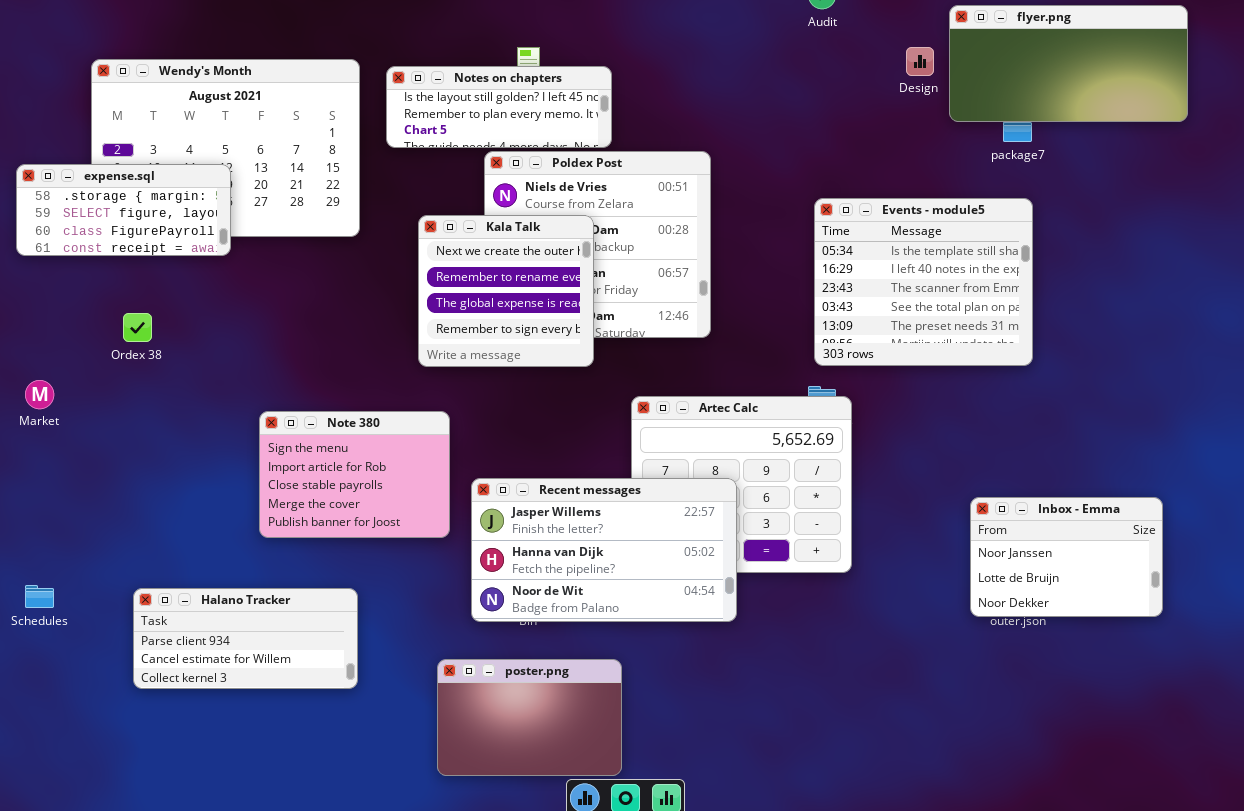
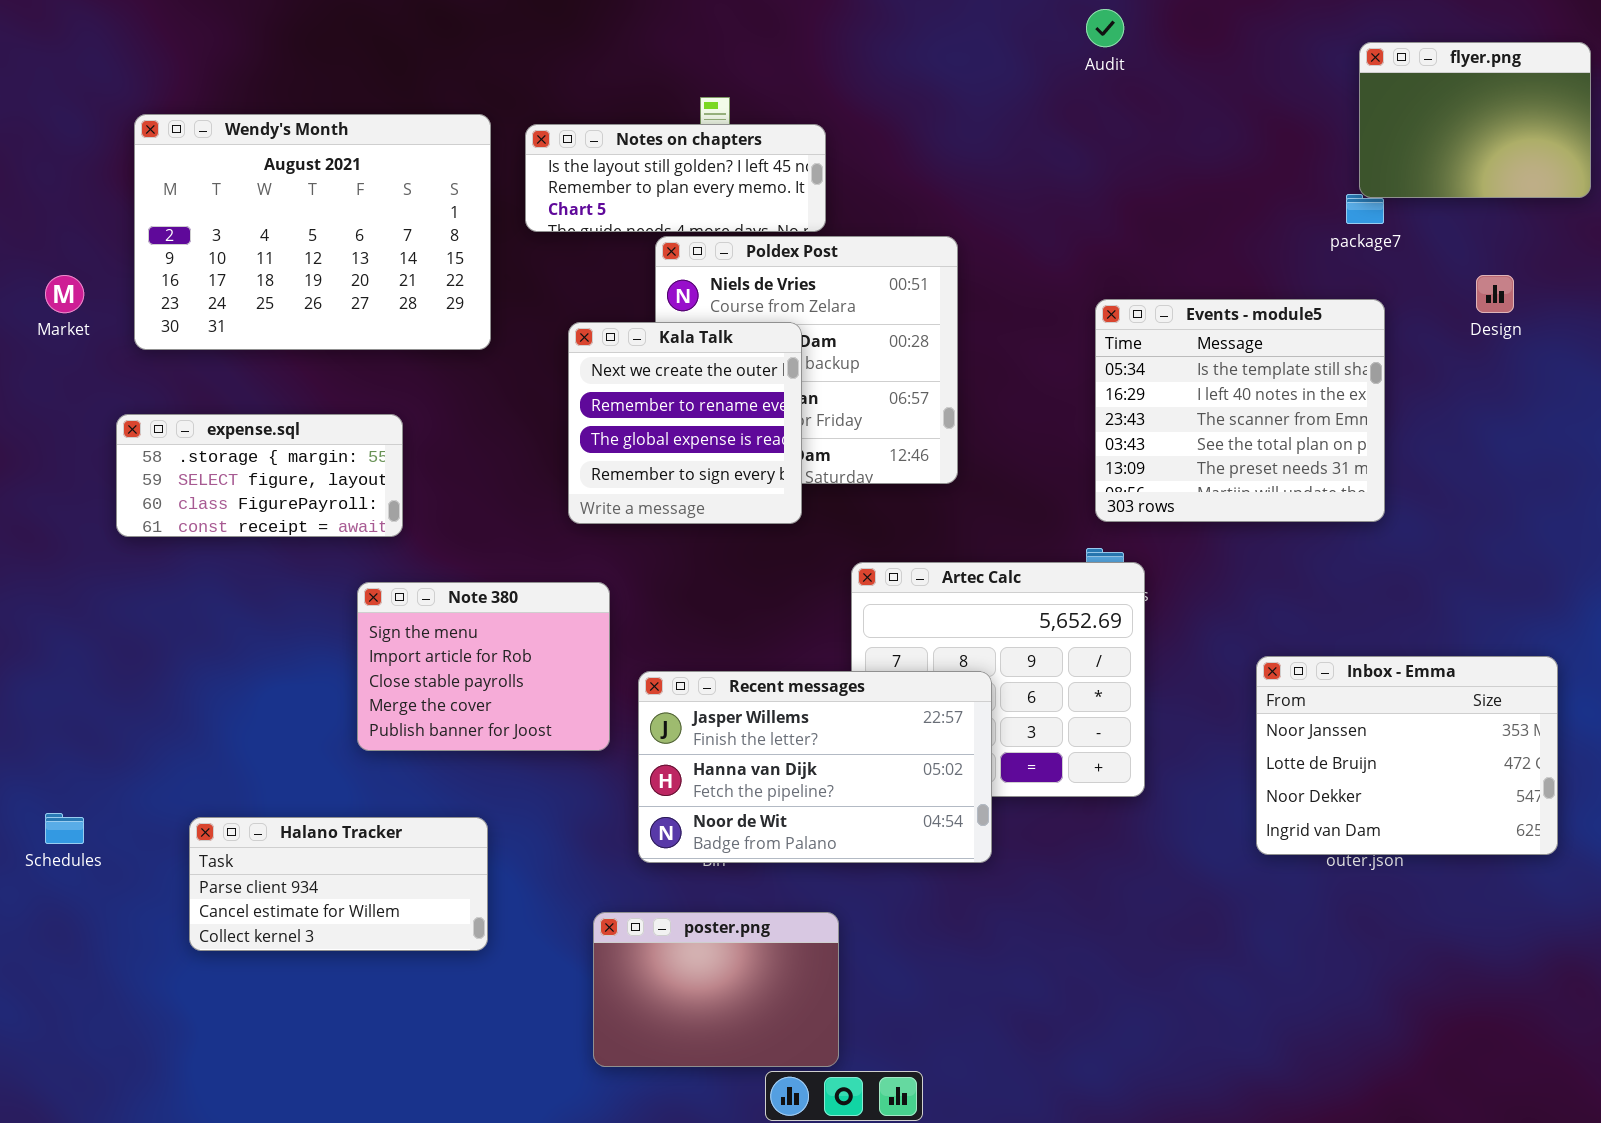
flyer.png: [949,5,1188,122] -> [1359,42,1591,198], resized
Design: [906,47,934,76] -> [1476,275,1514,313], moved
expense.sql: [16,164,231,256] -> [116,414,403,537], moved
Market: [25,380,54,409] -> [45,275,84,313], moved
Inbox - Emma: [970,497,1163,617] -> [1256,656,1558,855], resized

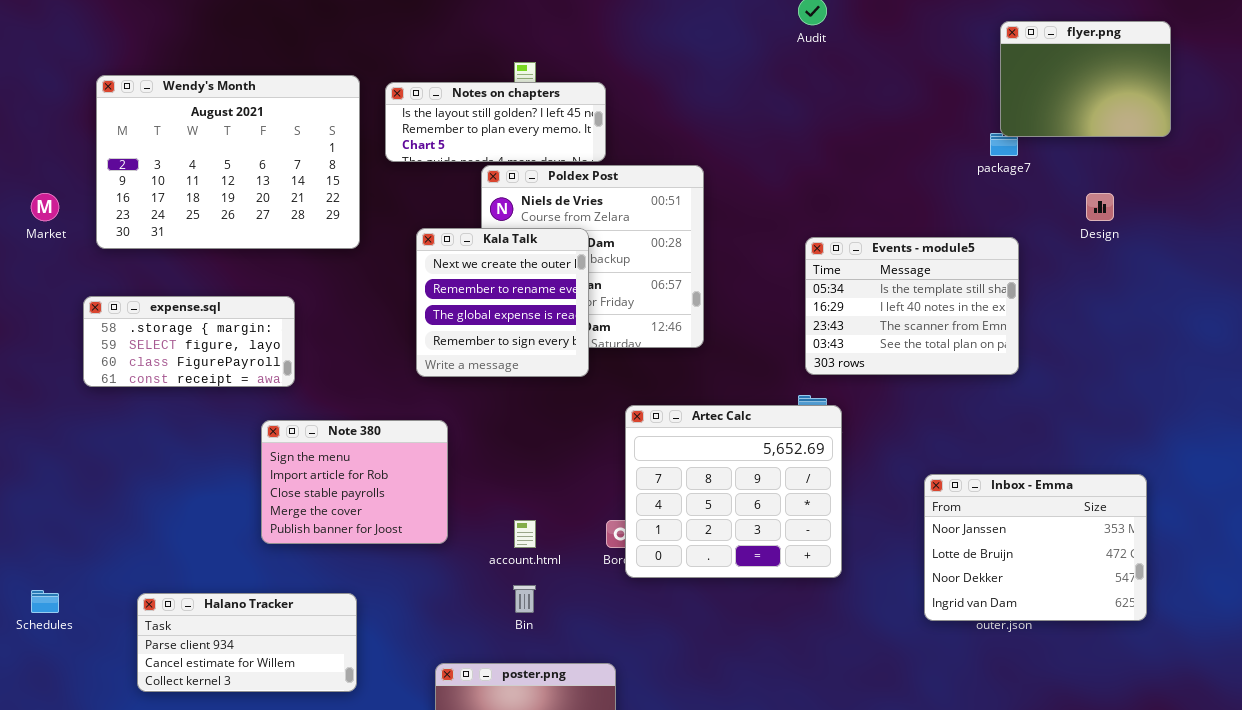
Events - module5: [1095,299,1385,522] -> [805,237,1019,375], resized
Recent messages: [638,671,992,863] -> none, closed

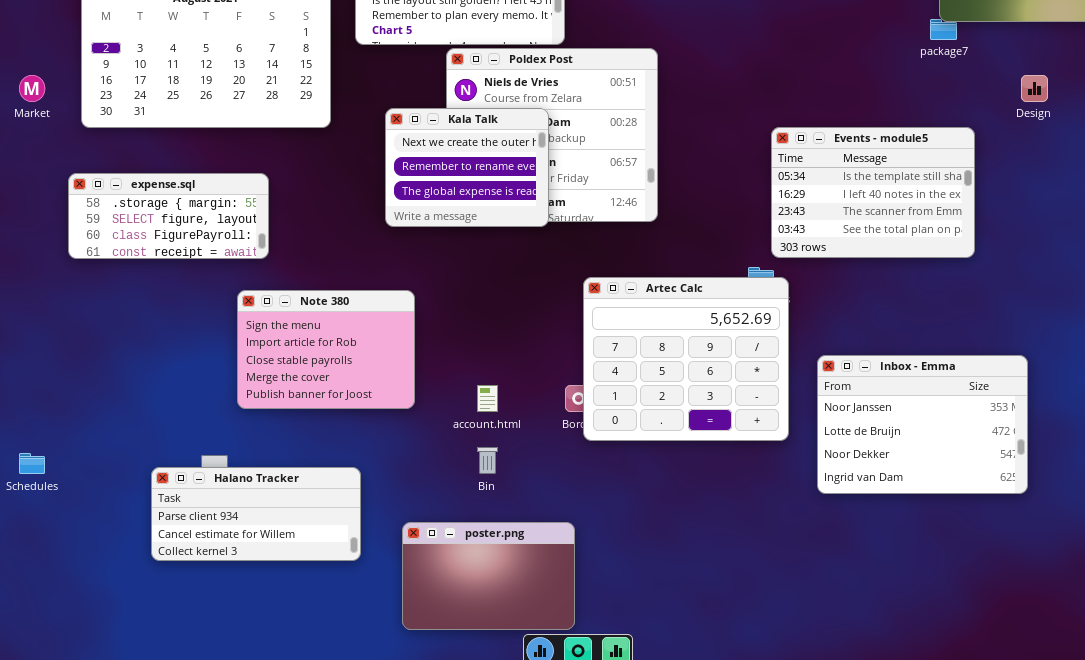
Kala Talk: [416,228,589,377] -> [385,108,549,227], resized
Events - module5: [805,237,1019,375] -> [771,127,975,258], moved
Inbox - Emma: [924,474,1147,621] -> [817,355,1028,494], moved
Halano Tracker: [137,593,357,692] -> [151,467,361,561], moved

